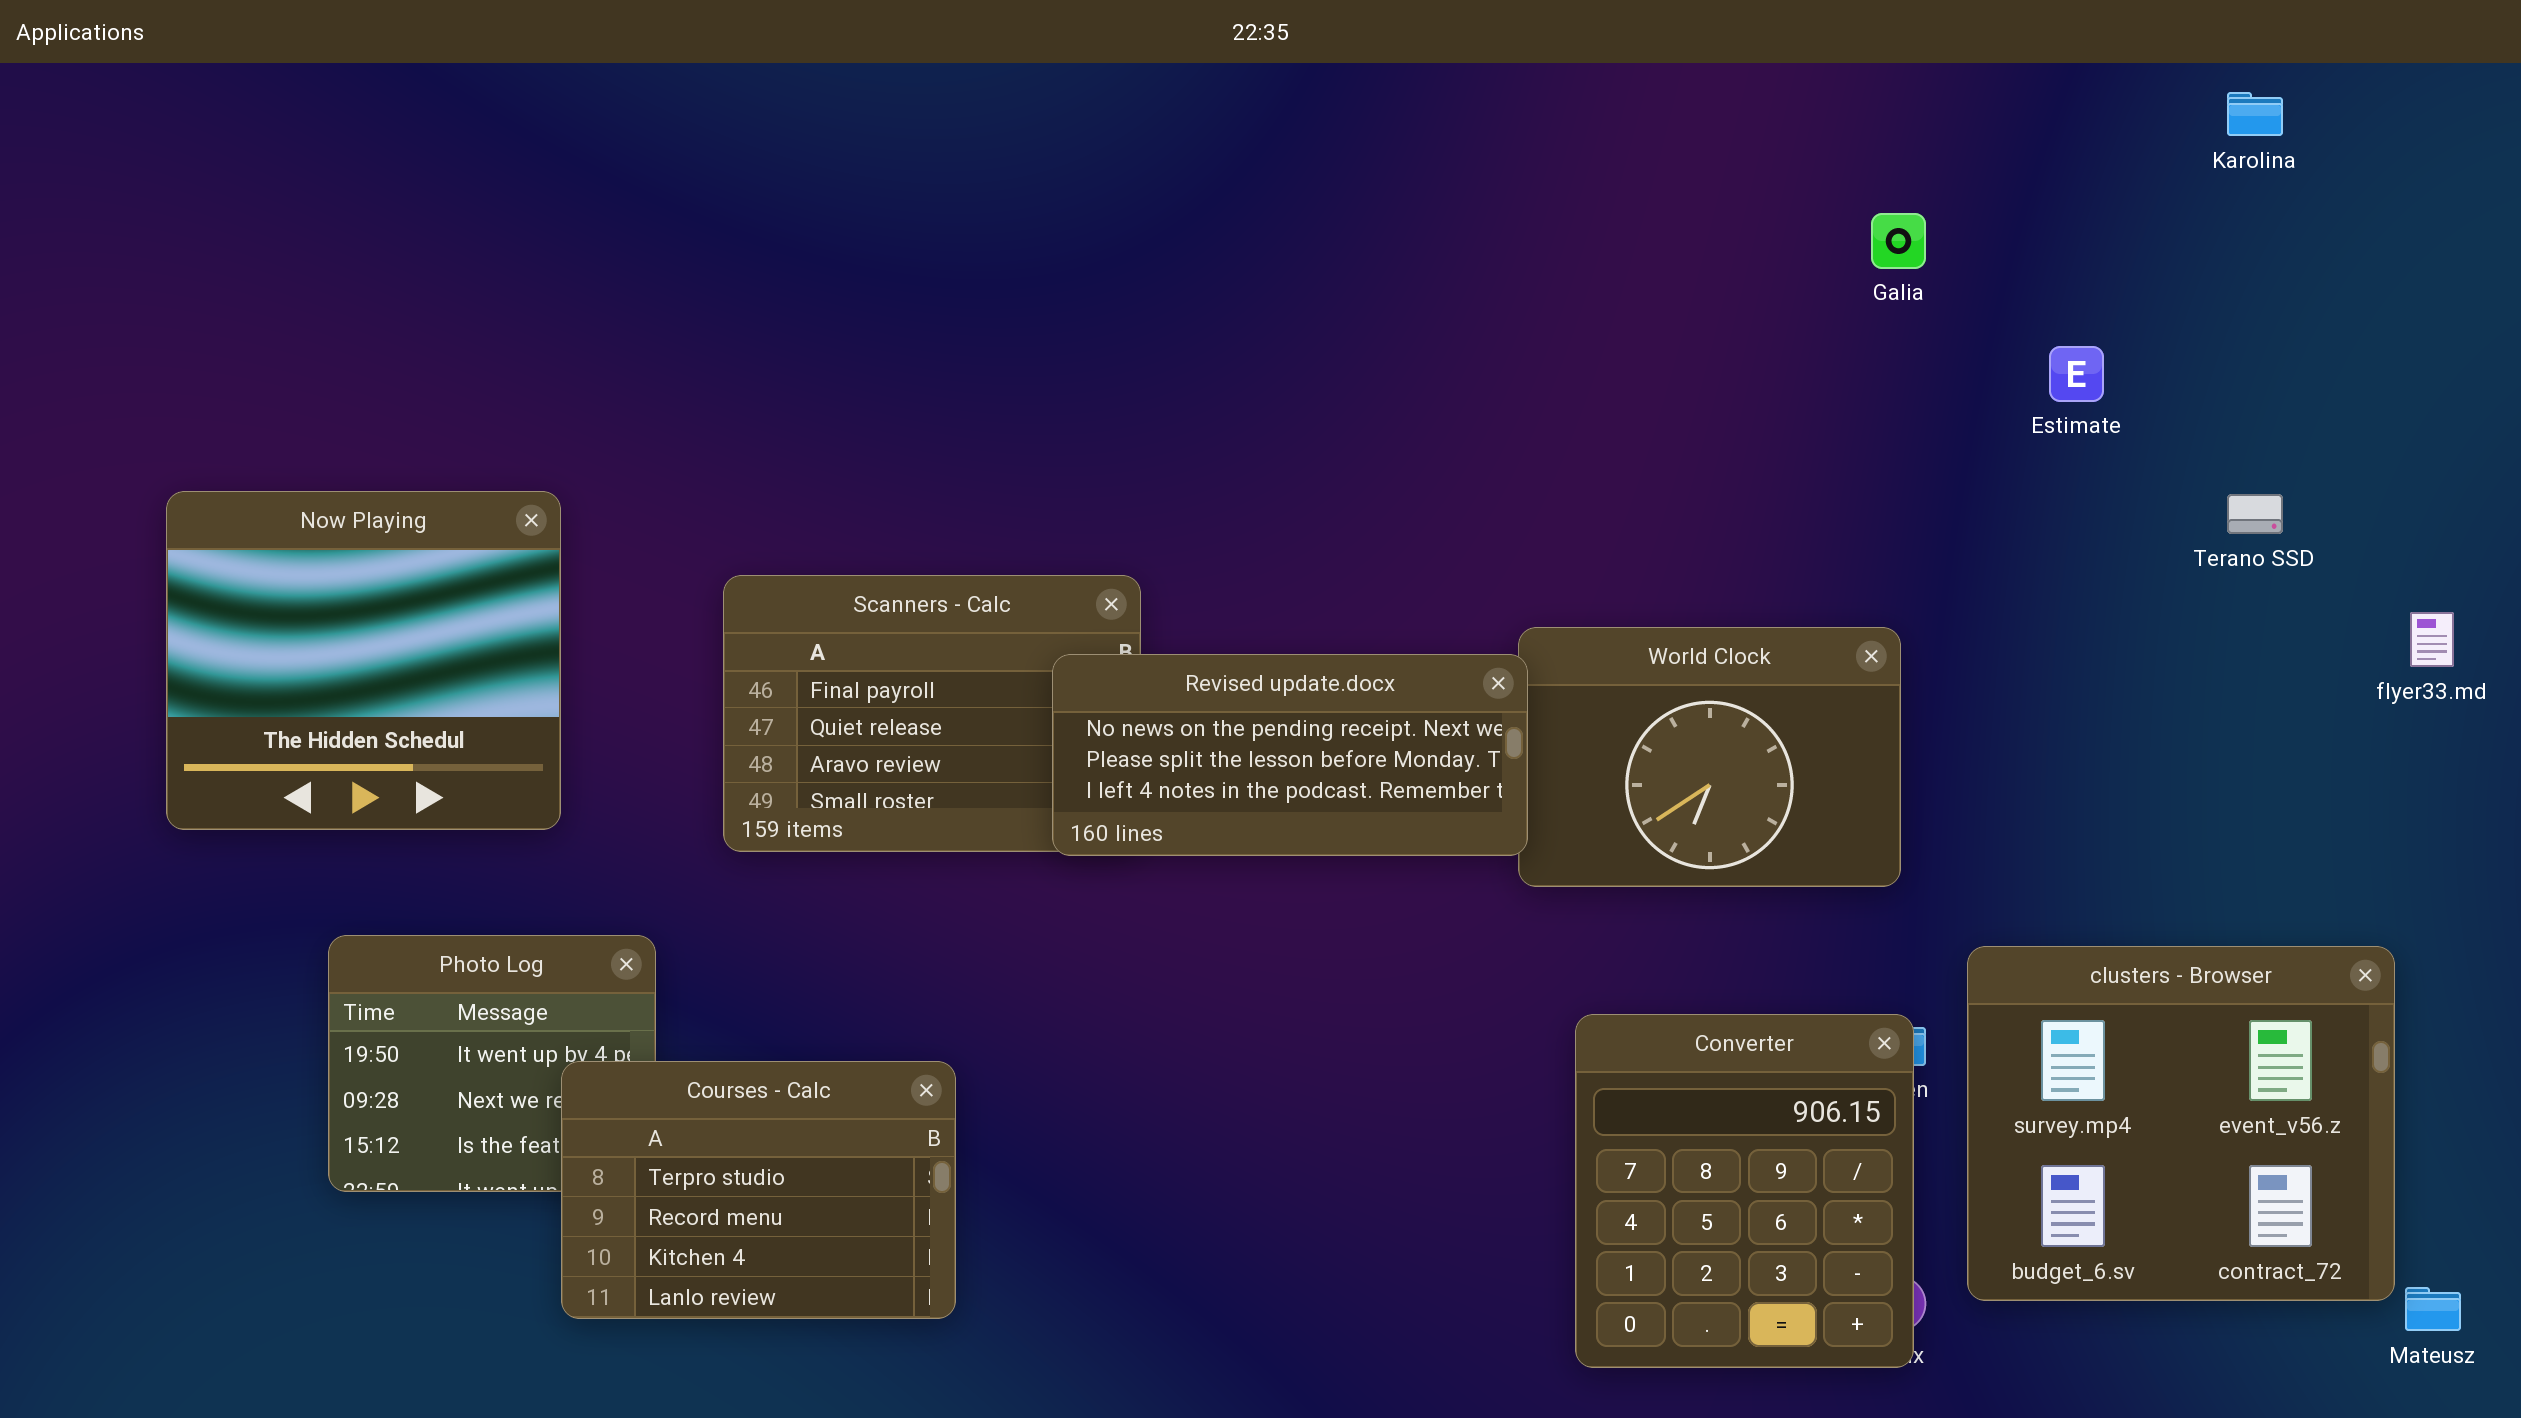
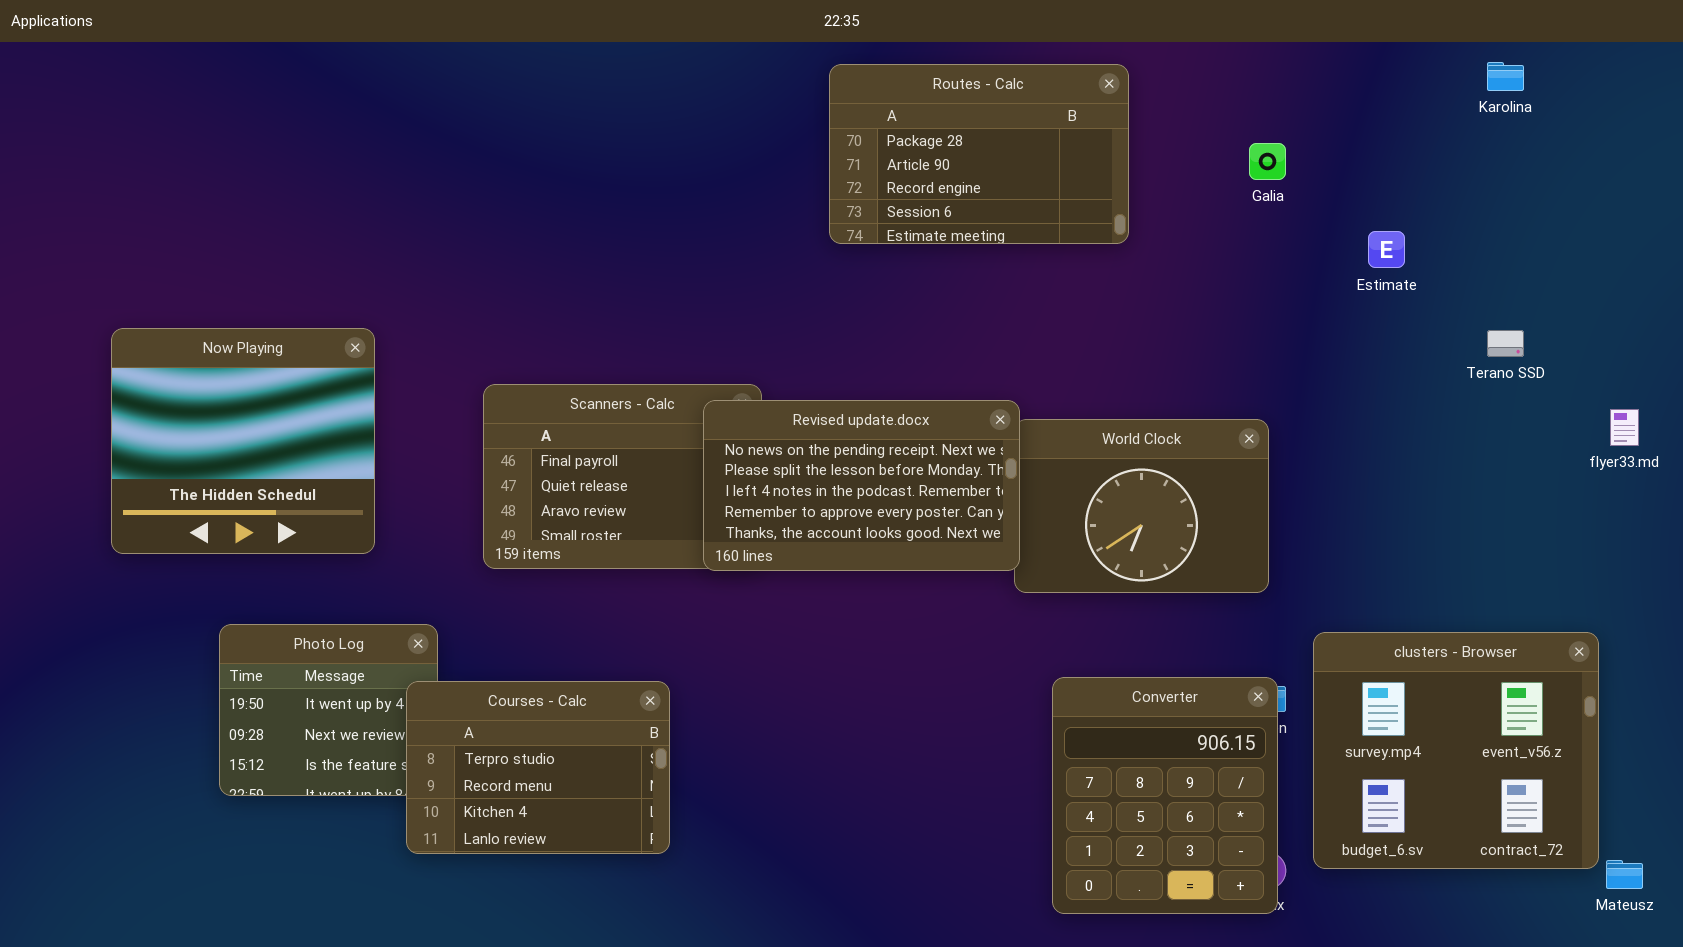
Routes - Calc: none -> [829,64,1129,244], opened
Revised update.docx: [1052,654,1528,856] -> [703,400,1020,571], resized
Courses - Calc: [561,1061,956,1319] -> [406,681,670,854], moved

